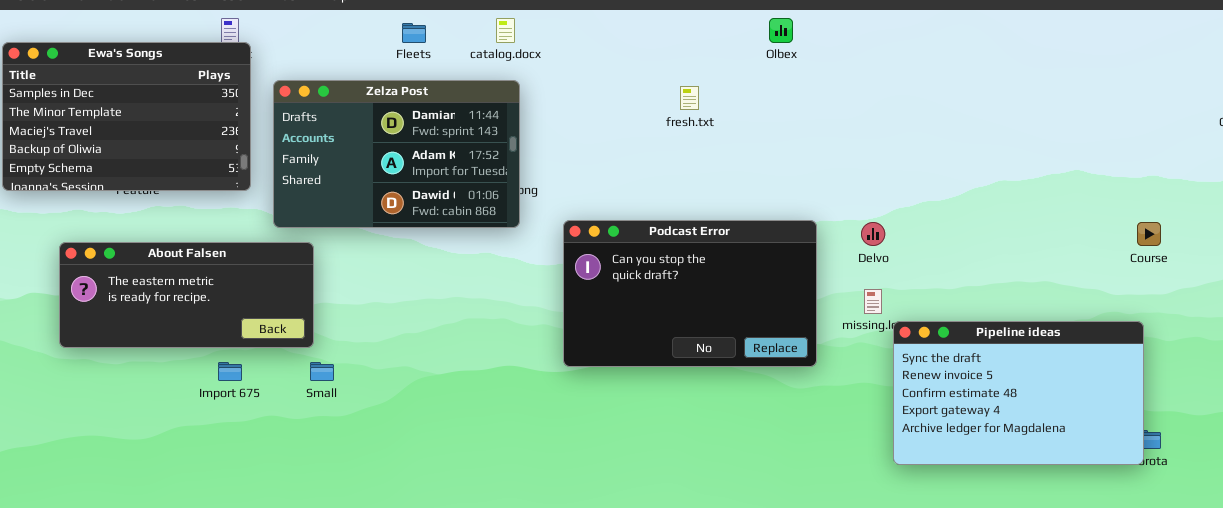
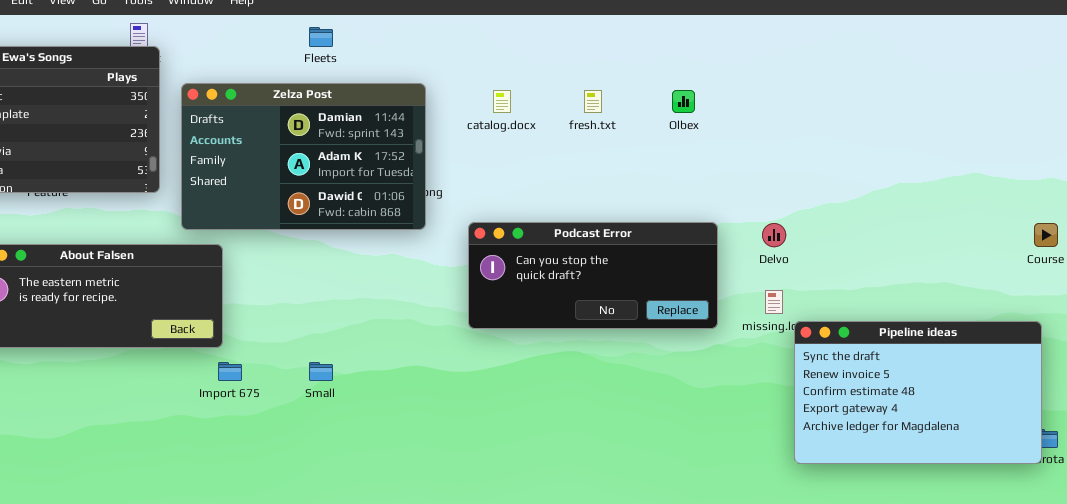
catalog.docx: [496,18,515,43] -> [493,90,511,113], moved
Olbex: [769,18,793,43] -> [672,90,695,113], moved
Podcast Error: [563,220,817,367] -> [468,222,718,329], resized
Import 675: [218,362,242,381] -> [218,362,242,381], moved
Small: [310,362,334,381] -> [309,362,333,381], moved

